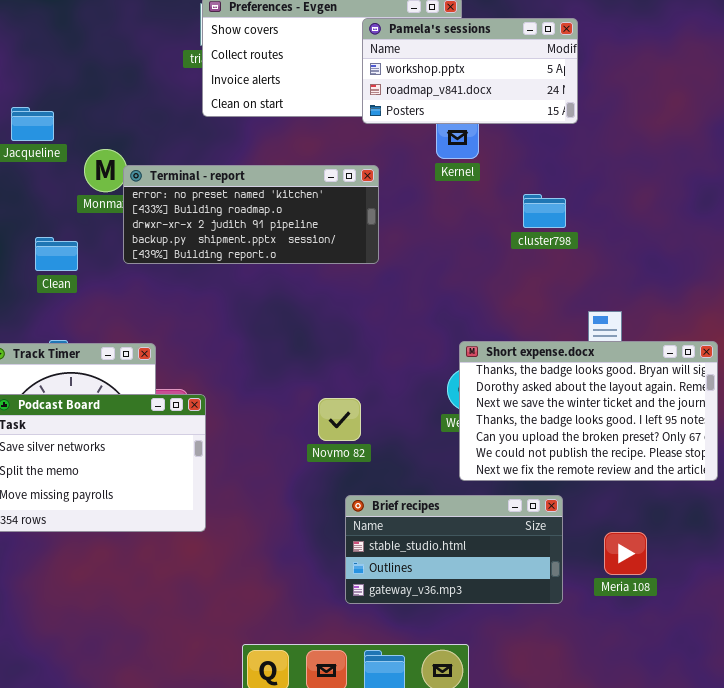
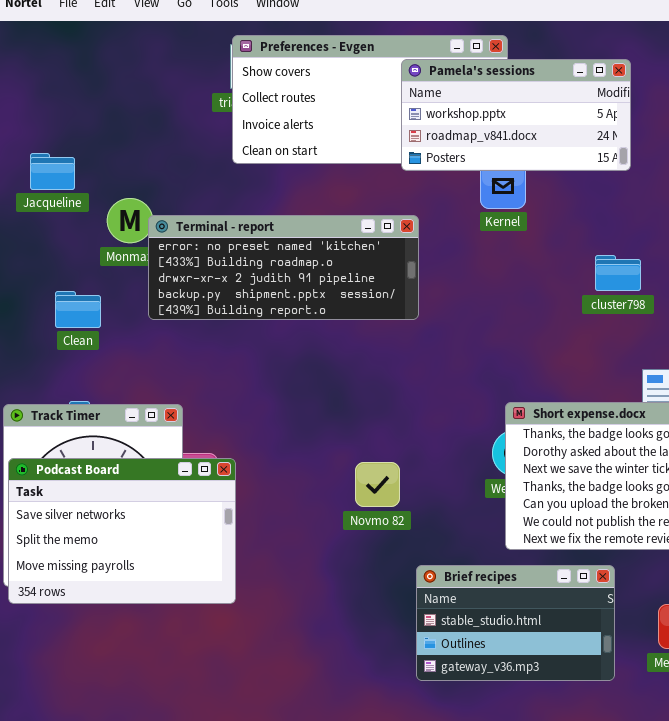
cluster798: [523,194,566,228] -> [595,255,641,291], moved
Brief recipes: [345,495,563,604] -> [416,565,615,681], resized

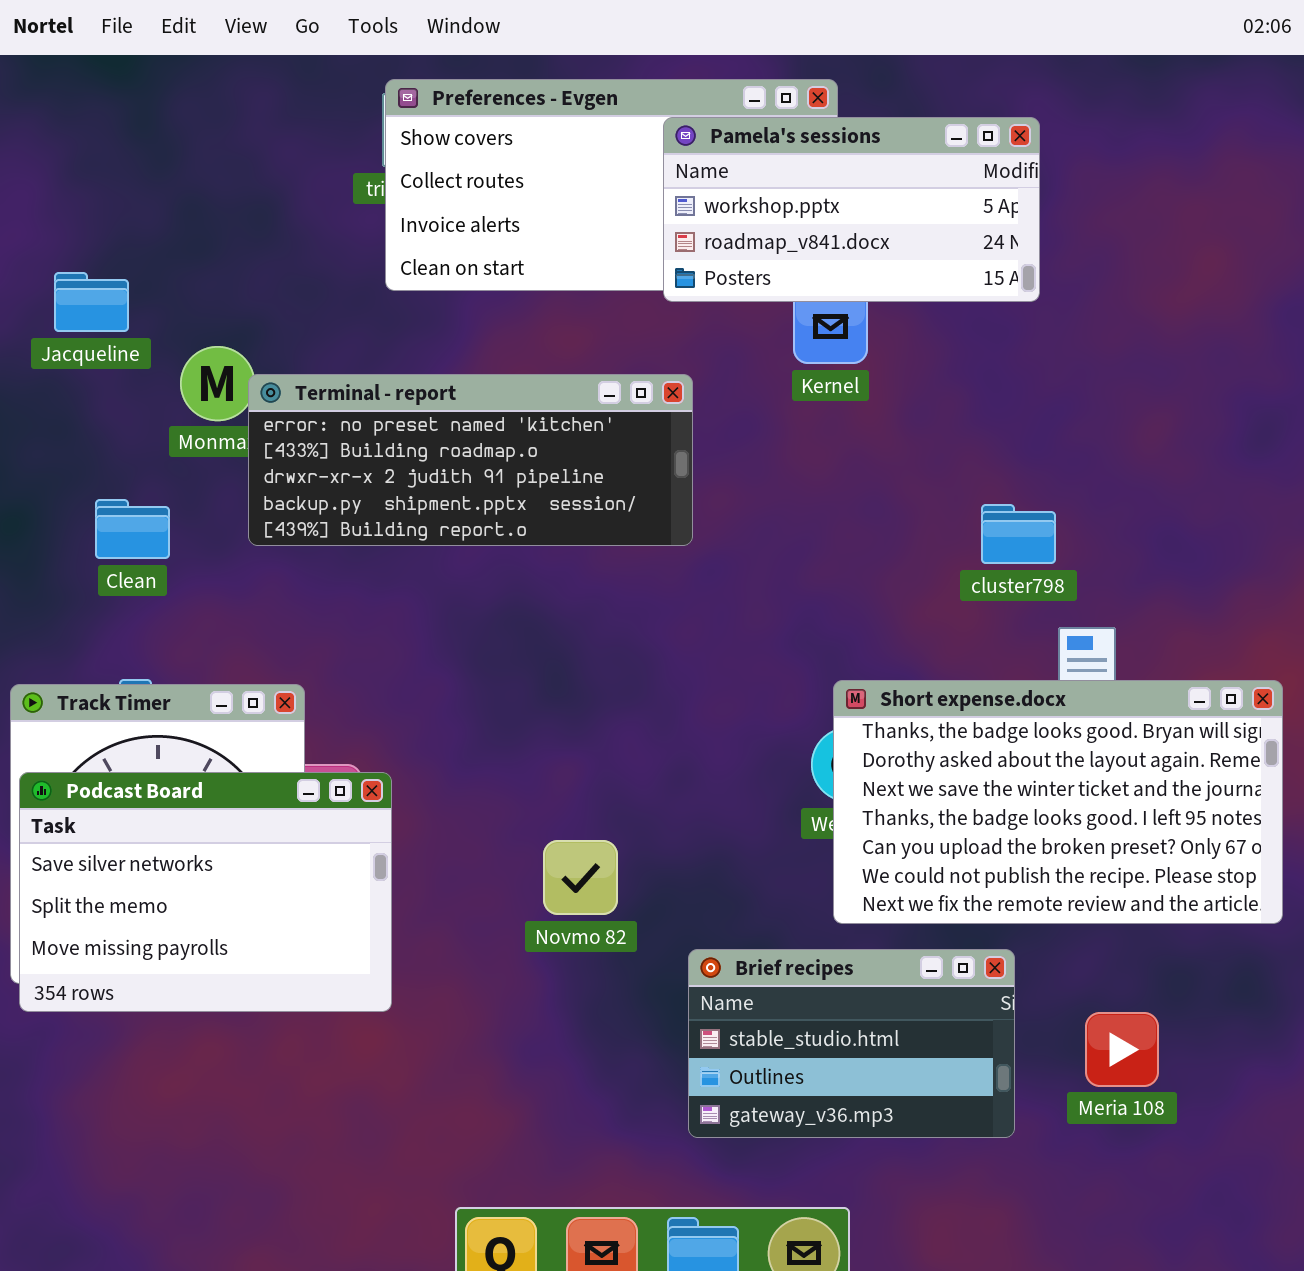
cluster798: [595,255,641,291] -> [981,504,1056,564], moved
Novmo 82: [355,462,400,507] -> [543,840,618,915], moved

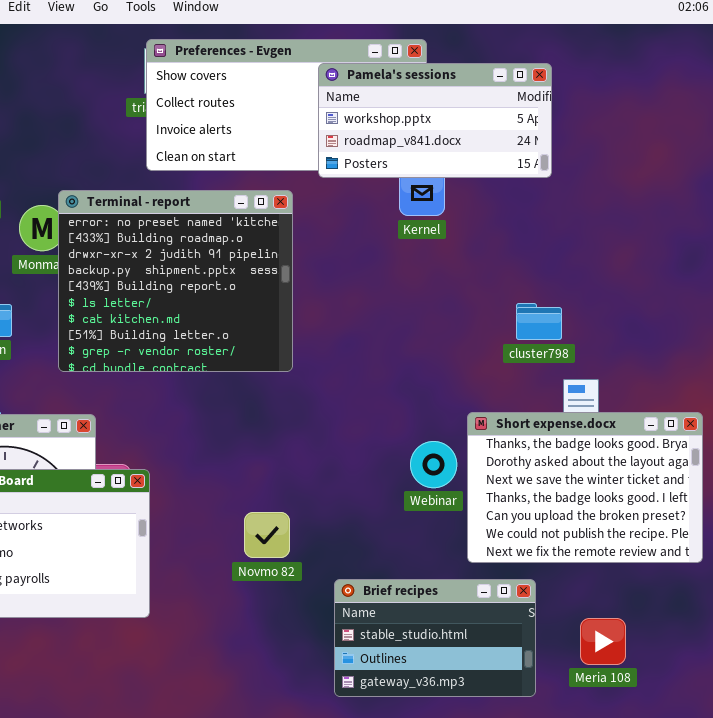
Terminal - report: [248,374,693,546] -> [58,190,293,372], moved, resized
Short expense.docx: [833,680,1283,924] -> [467,412,703,563], resized

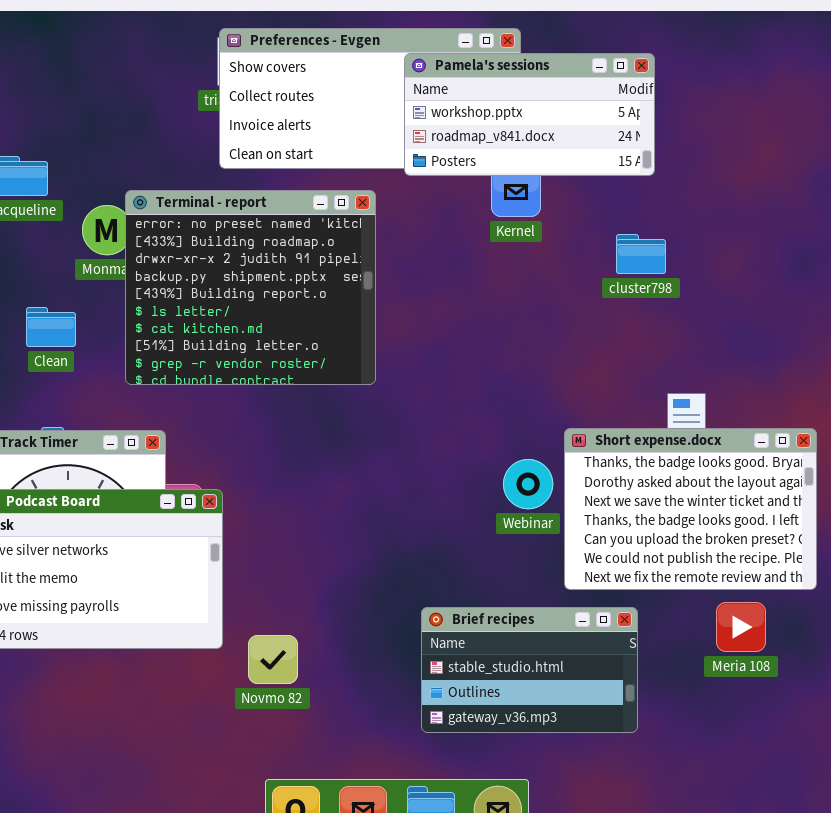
cluster798: [516,303,562,340] -> [616,234,666,274], moved
Novmo 82: [244,512,290,558] -> [248,635,298,684], moved
Meria 108: [580,618,626,665] -> [716,602,766,652], moved

